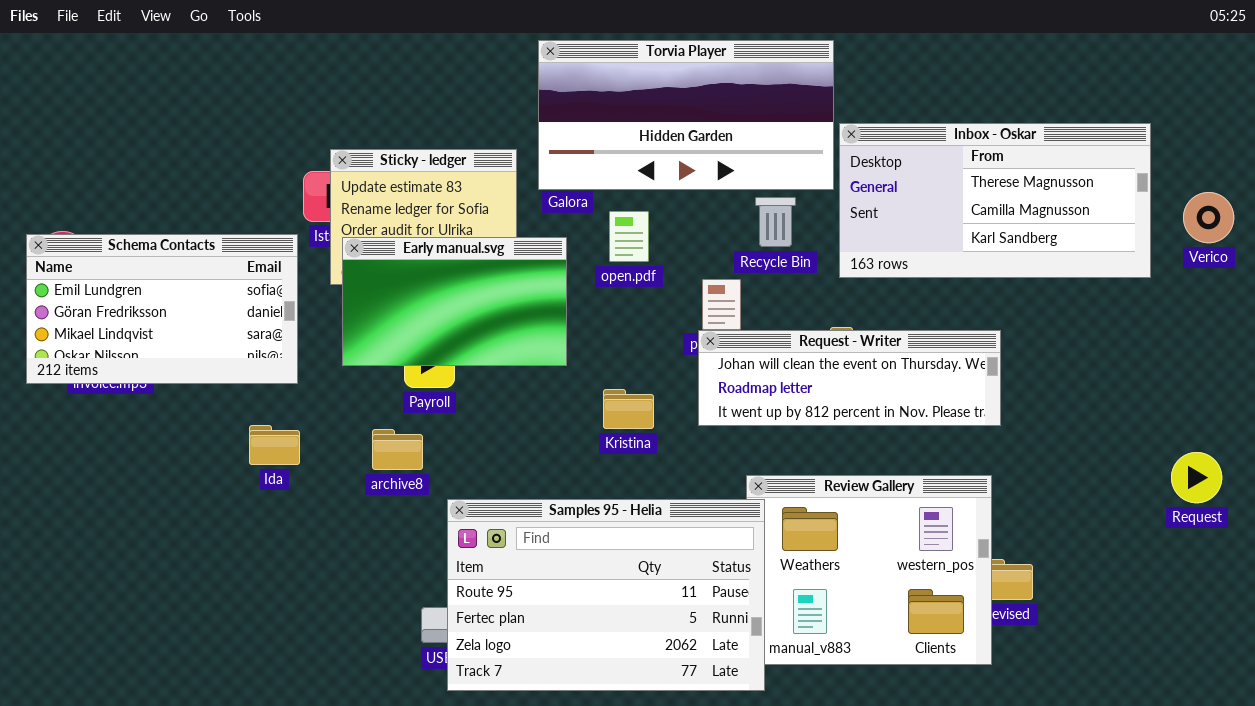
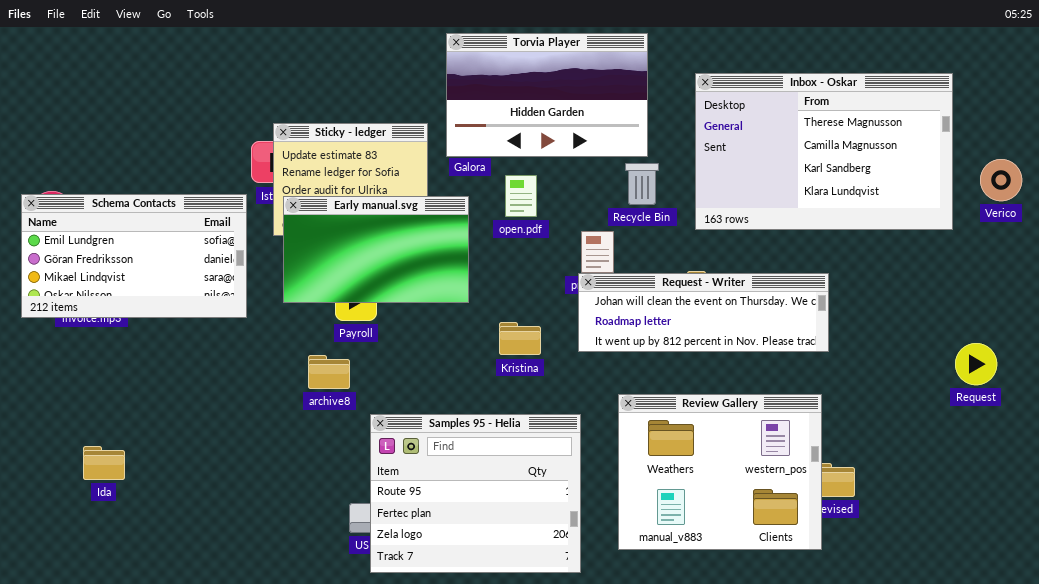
Torvia Player: [538,40,834,190] -> [446,33,648,157], resized
Inbox - Oskar: [839,123,1151,278] -> [695,73,953,230], resized
Ida: [249,425,300,465] -> [83,446,125,480], moved
Request: [1171,452,1222,503] -> [955,343,997,385], moved
Samples 95 - Helia: [447,499,765,691] -> [370,414,581,573], resized

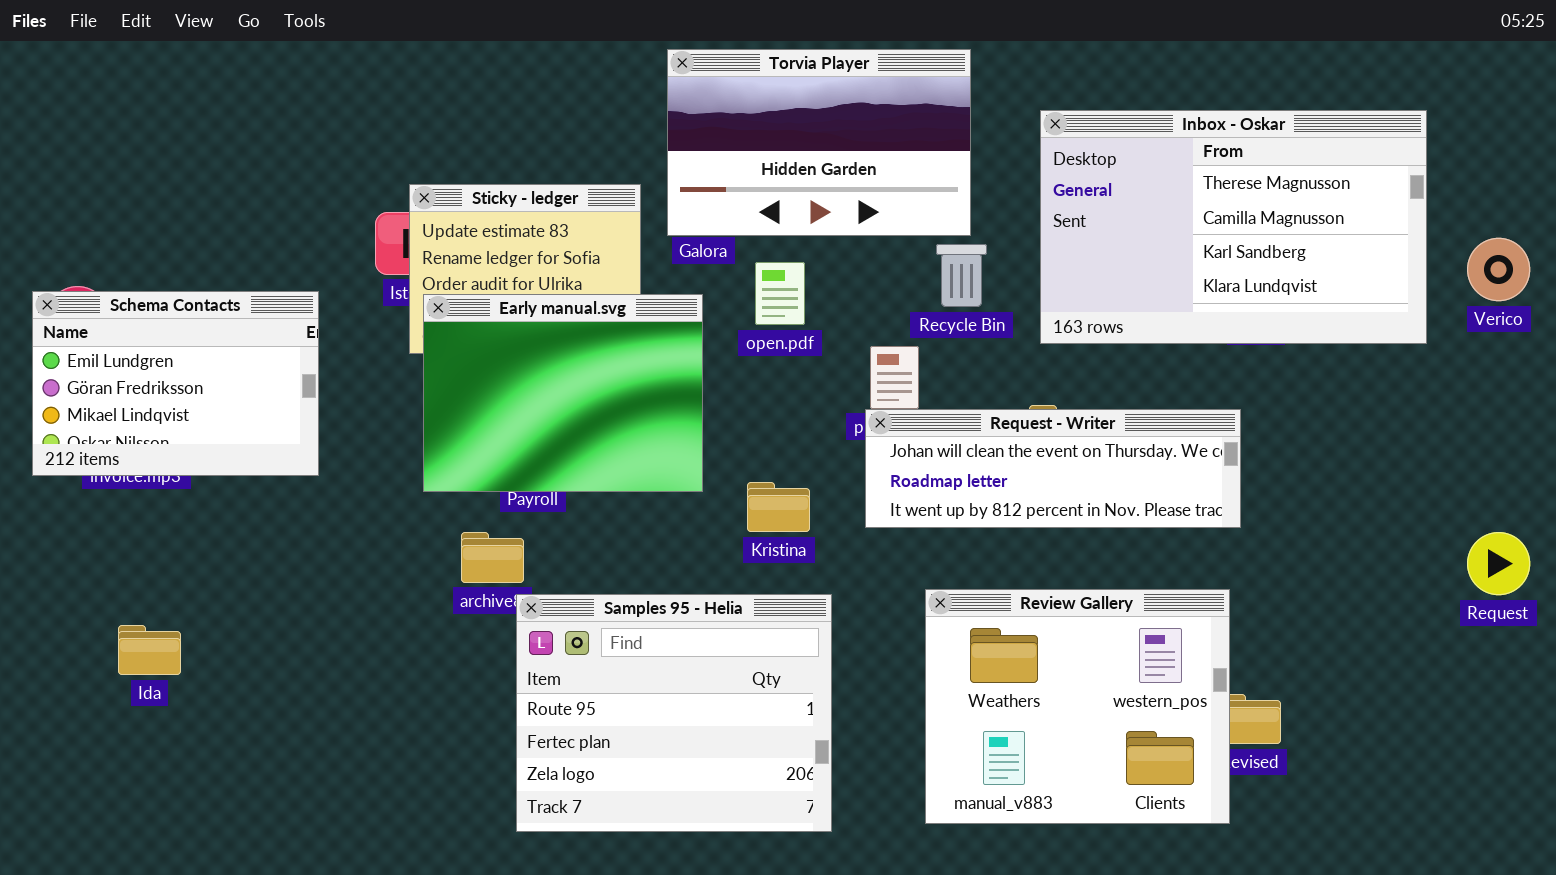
Schema Contacts: [21,194,247,318] -> [32,291,319,476], resized
Early manual.svg: [283,196,469,303] -> [423,294,703,492], resized
Request: [955,343,997,385] -> [1467,532,1530,595], moved
Samples 95 - Helia: [370,414,581,573] -> [516,594,832,832], moved
Ida: [83,446,125,480] -> [118,625,181,675], moved

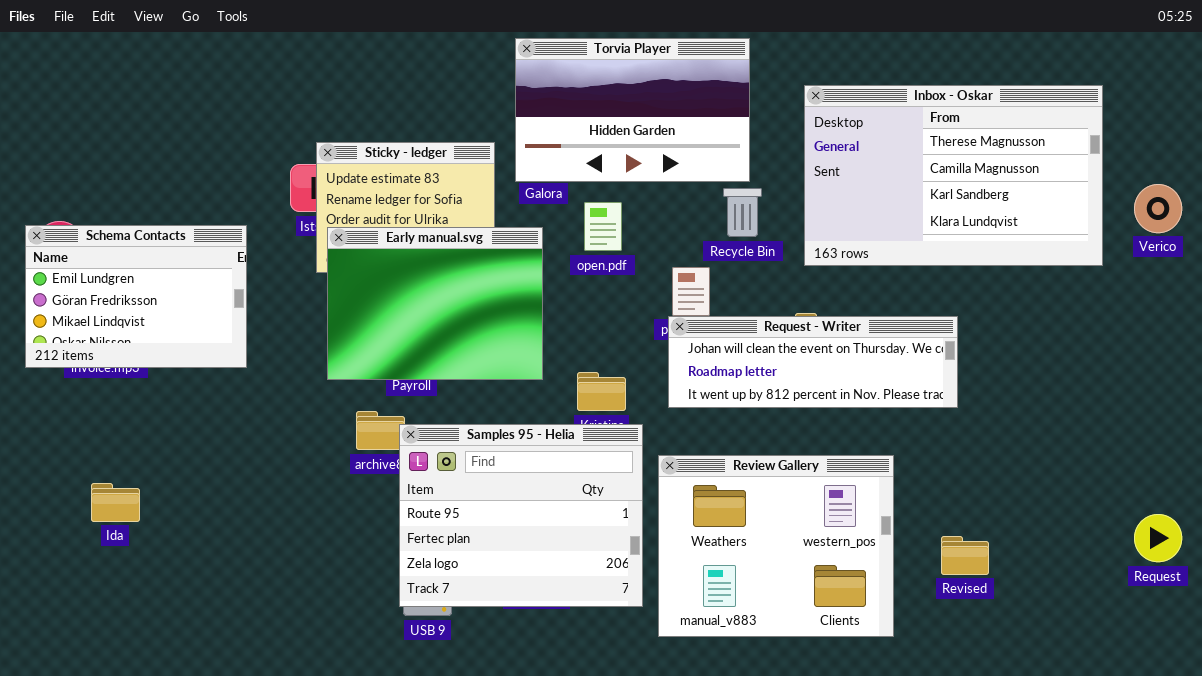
Request: [1467,532,1530,595] -> [1134,514,1182,562], moved
Review Gallery: [925,589,1230,824] -> [658,455,894,637], moved
Samples 95 - Helia: [516,594,832,832] -> [399,424,643,607], moved

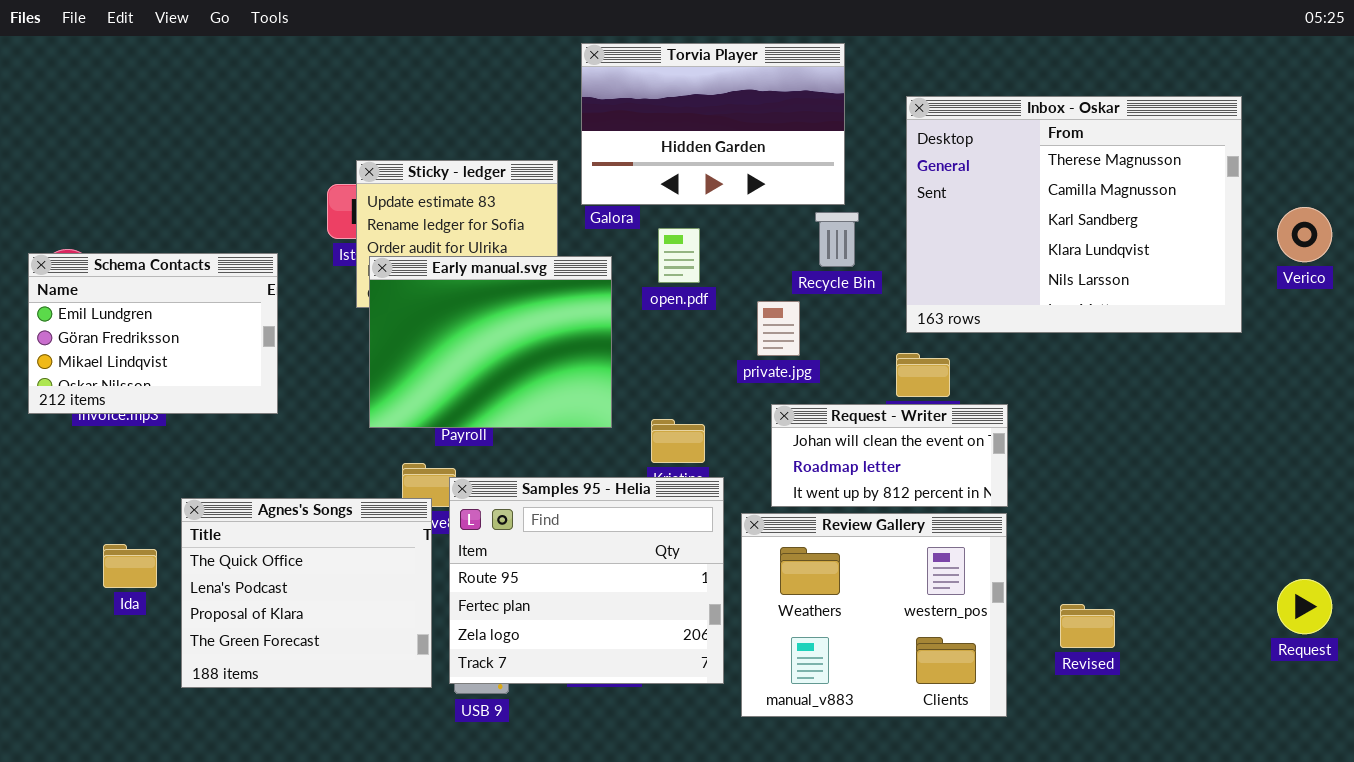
Inbox - Oskar: [804,85,1103,266] -> [906,96,1242,333], resized
Request - Writer: [668,316,958,408] -> [771,404,1008,507], moved, resized
Agnes's Songs: none -> [181,498,432,688], opened

